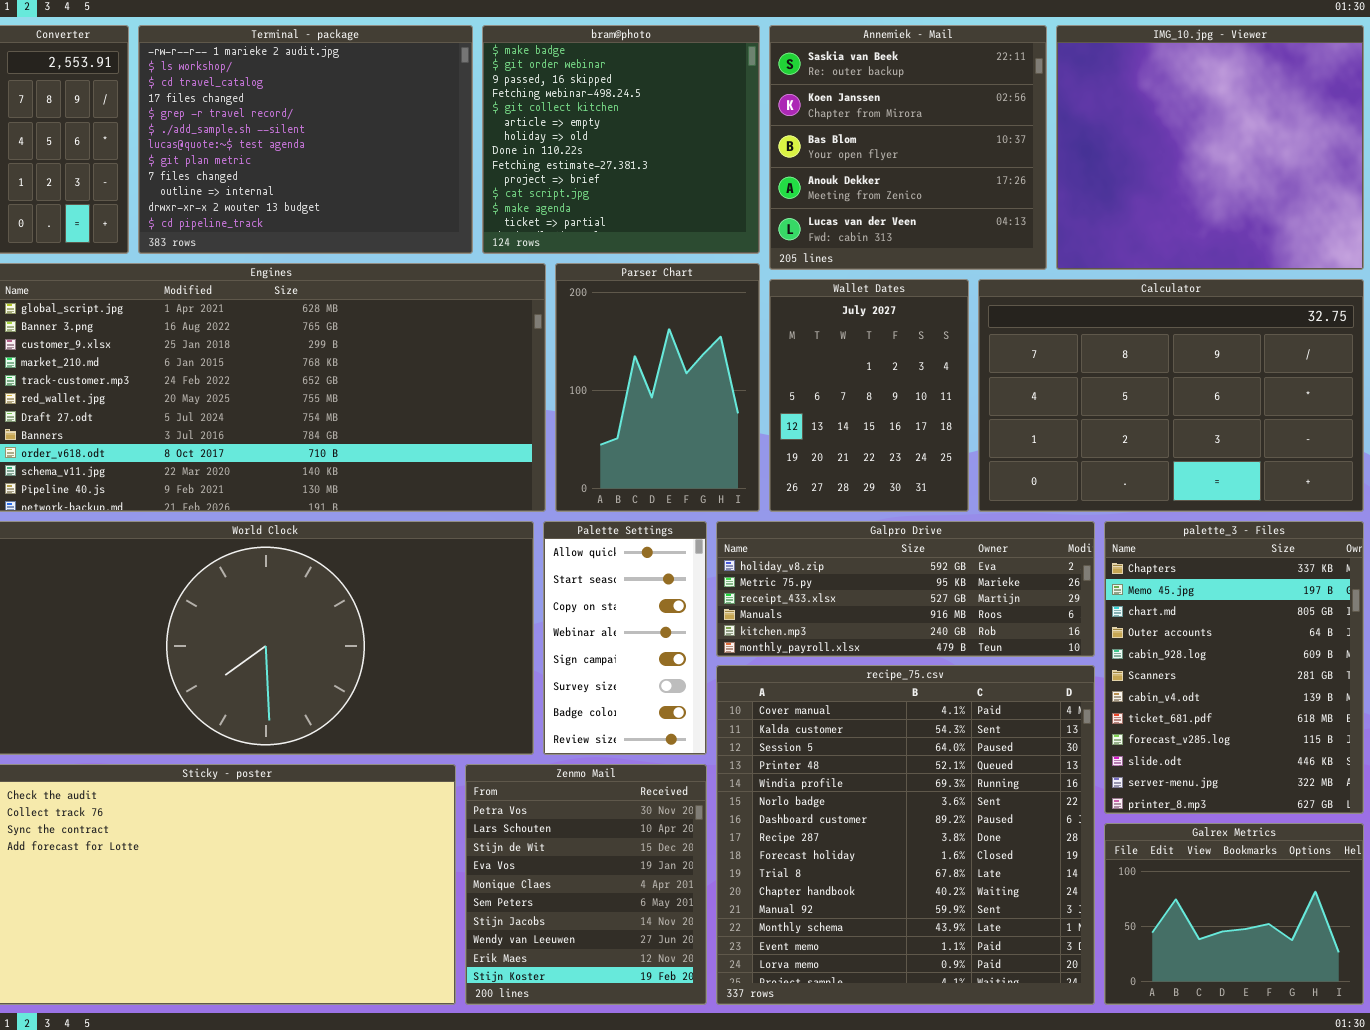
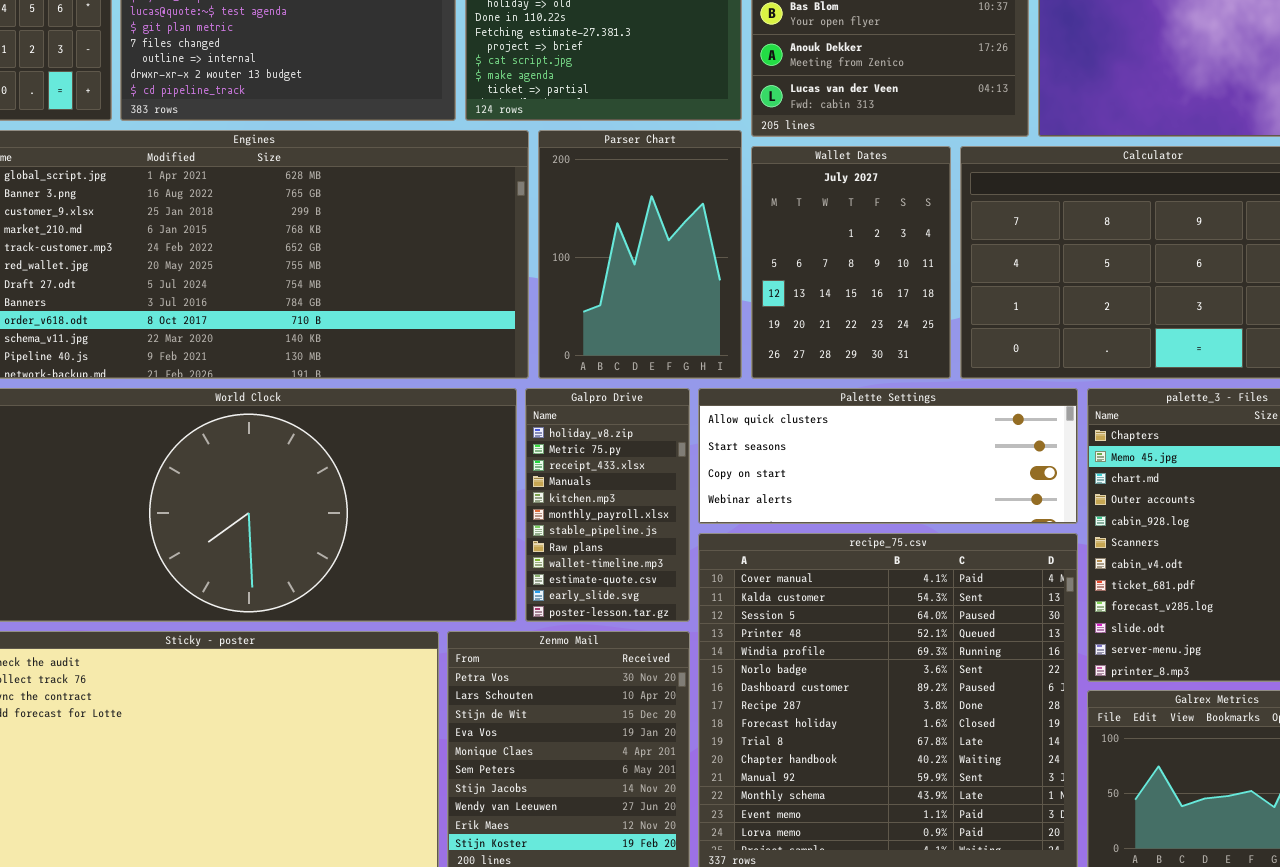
Palette Settings: [543,521,707,755] -> [698,388,1078,524], moved, resized
Galpro Drive: [716,521,1095,657] -> [525,388,690,622], moved, resized

